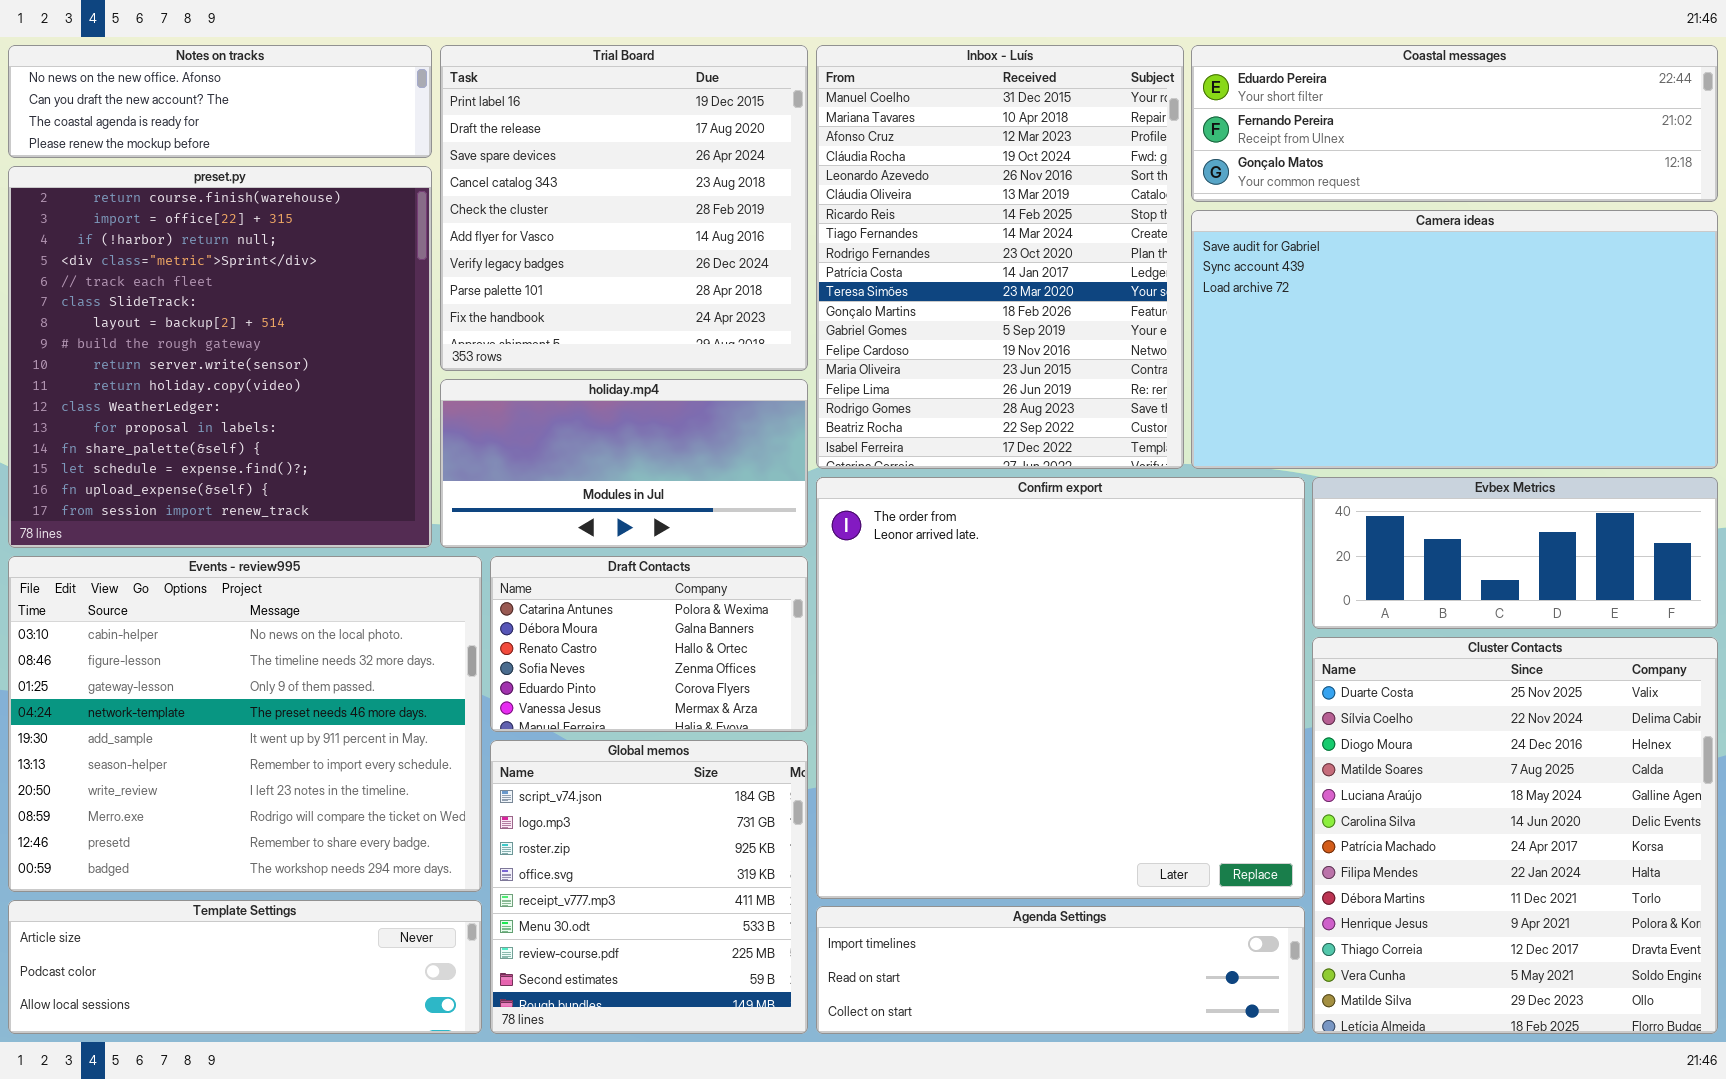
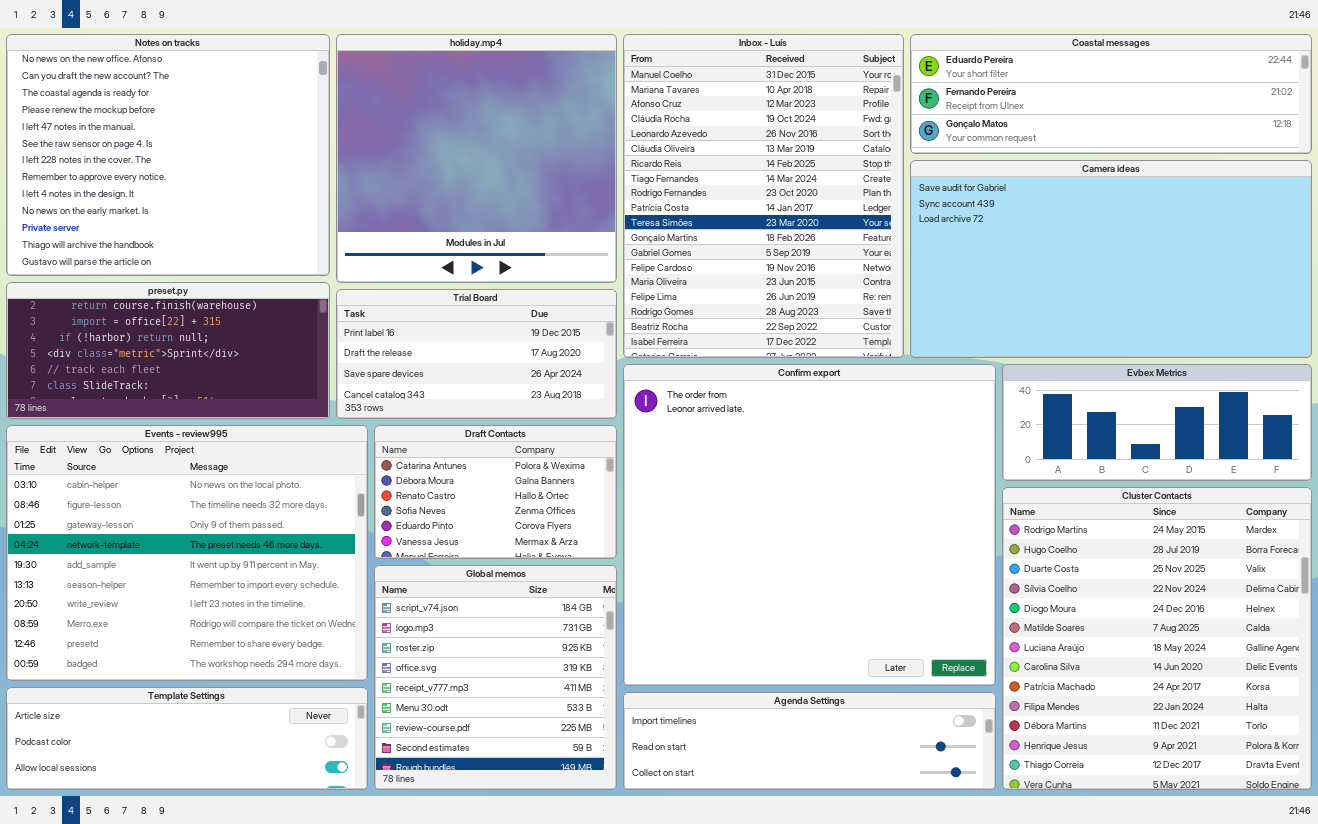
Notes on tracks: [8,45,432,158] -> [6,34,330,276], resized
Trial Board: [440,45,808,371] -> [336,289,617,419], moved, resized
preset.py: [8,166,432,548] -> [6,282,330,419], resized
holiday.mp4: [440,379,808,548] -> [336,34,617,283], moved, resized
Cluster Contacts: [1312,637,1718,1034] -> [1002,487,1312,790], scrolled up 2 rows

